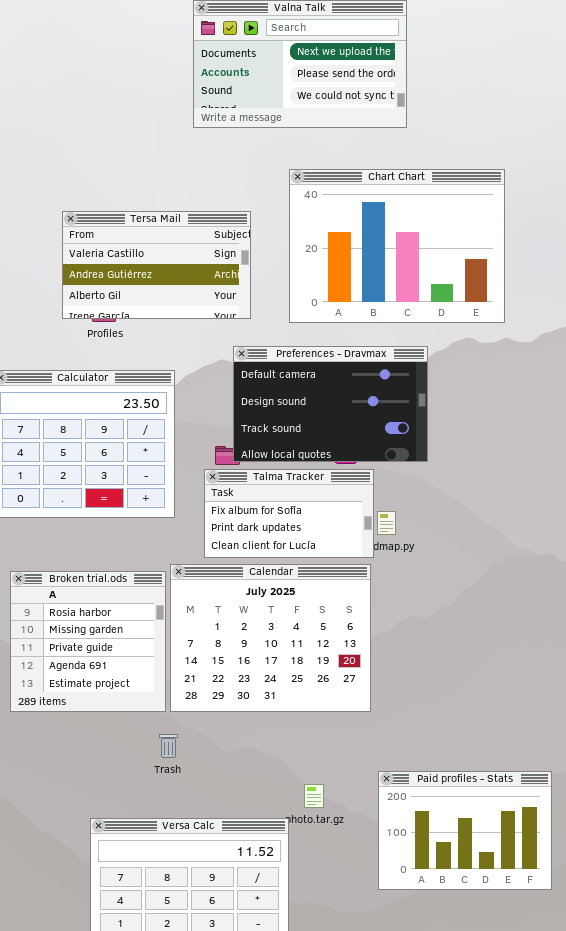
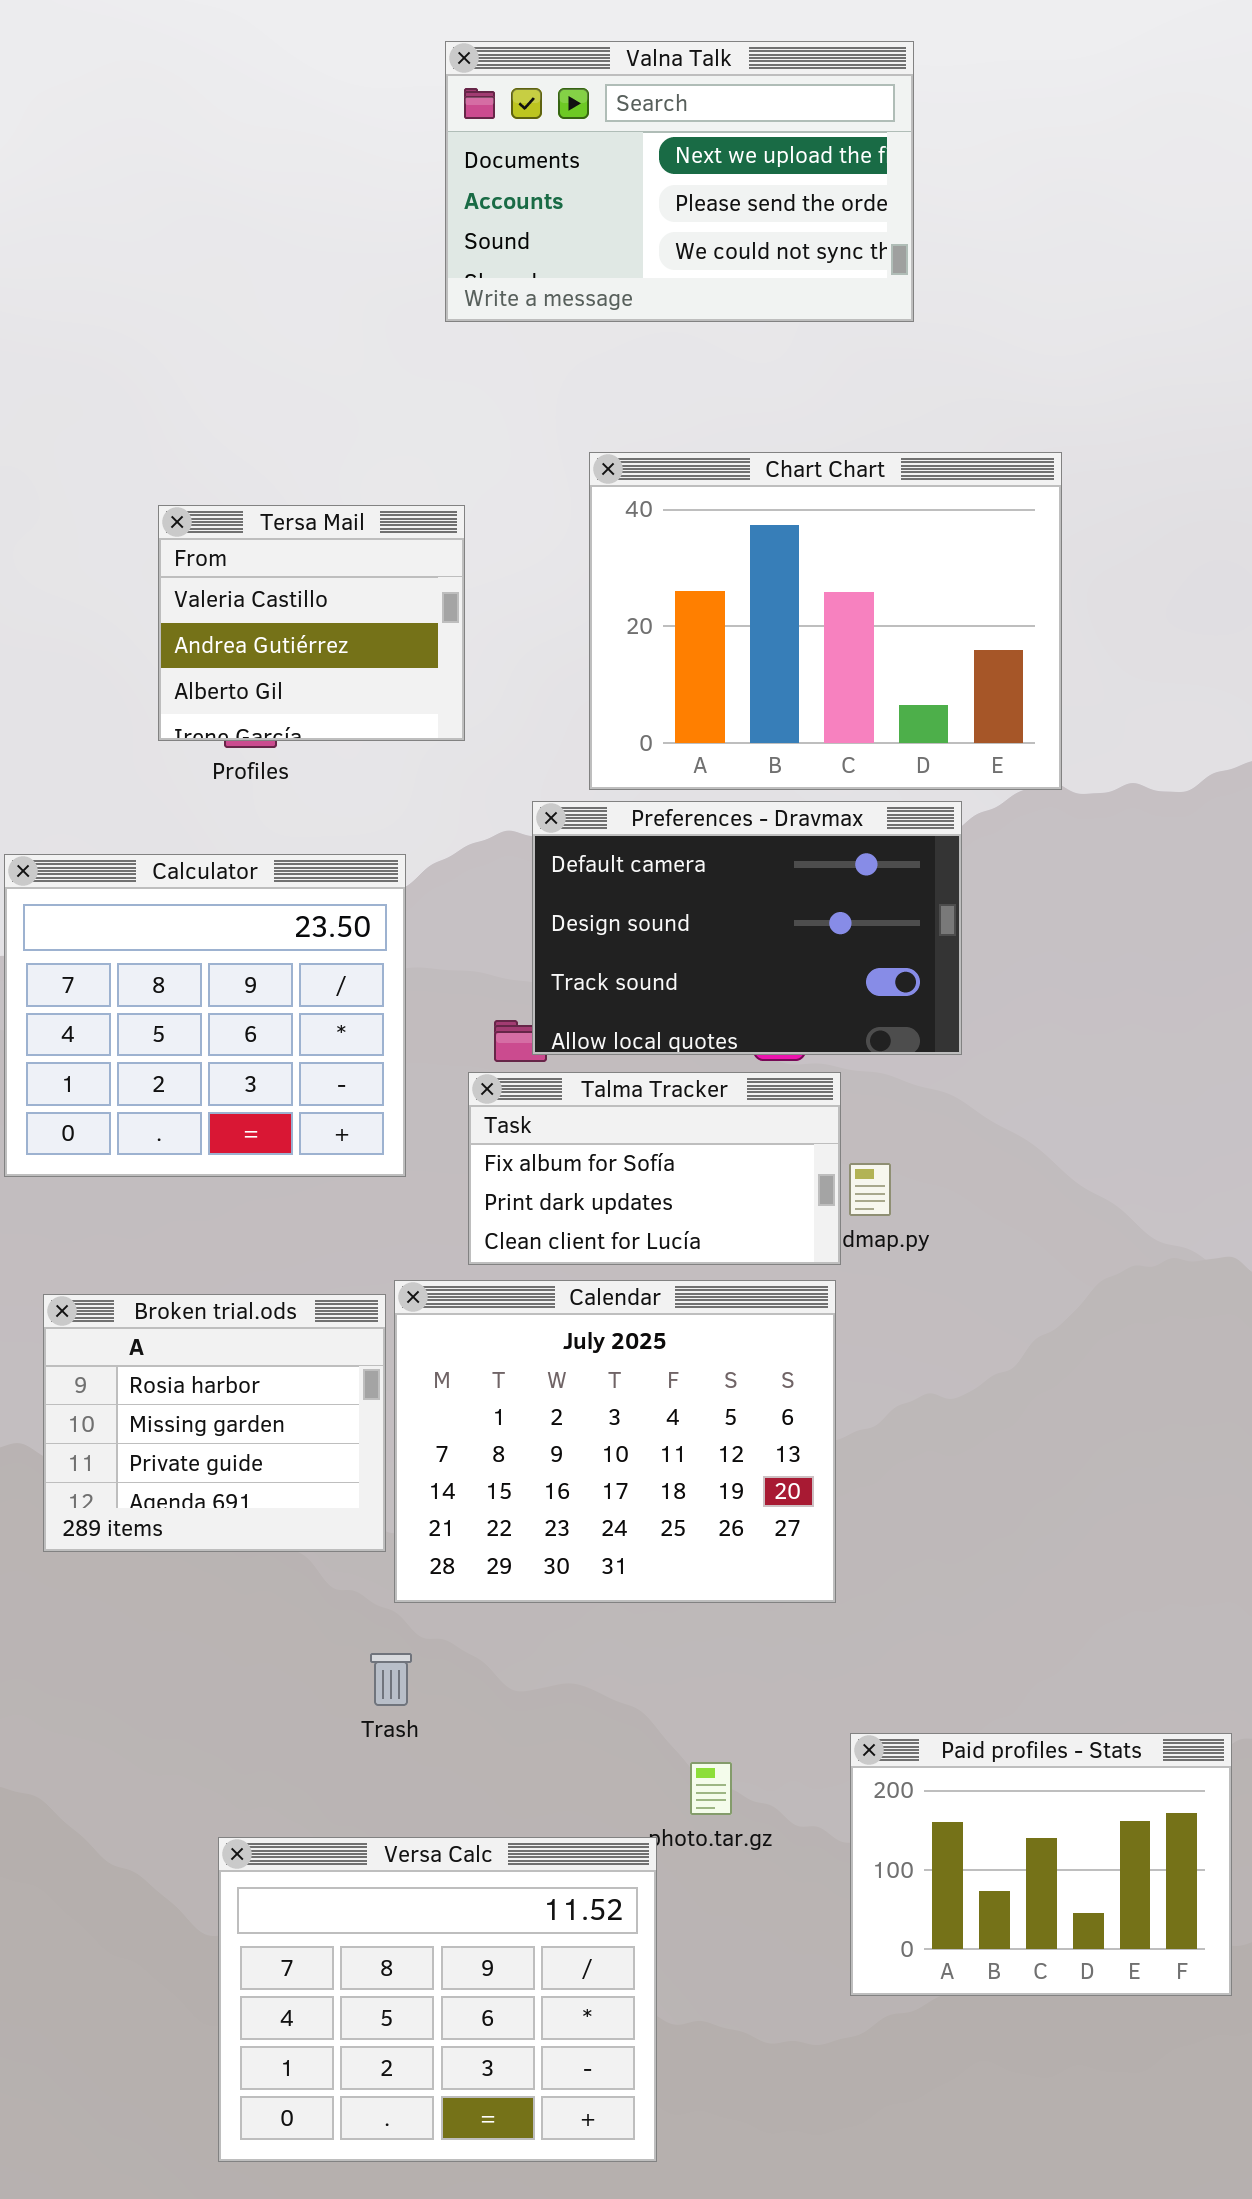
Chart Chart: [289,169,505,323] -> [589,452,1062,790], moved
Tersa Mail: [62,211,251,319] -> [158,505,465,741], resized
Broken trial.ods: [10,571,166,712] -> [43,1294,386,1552], resized

